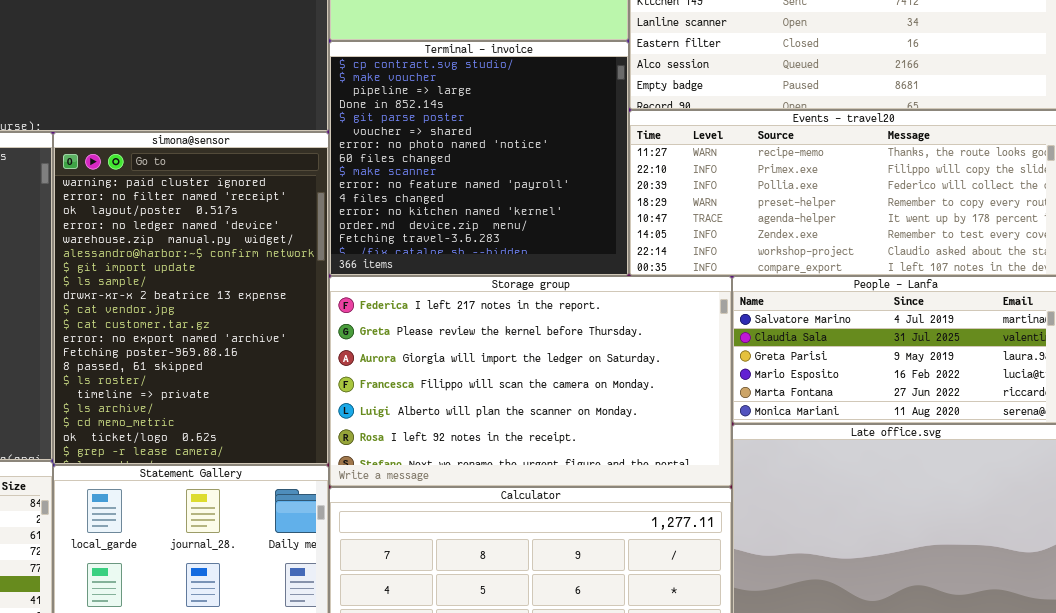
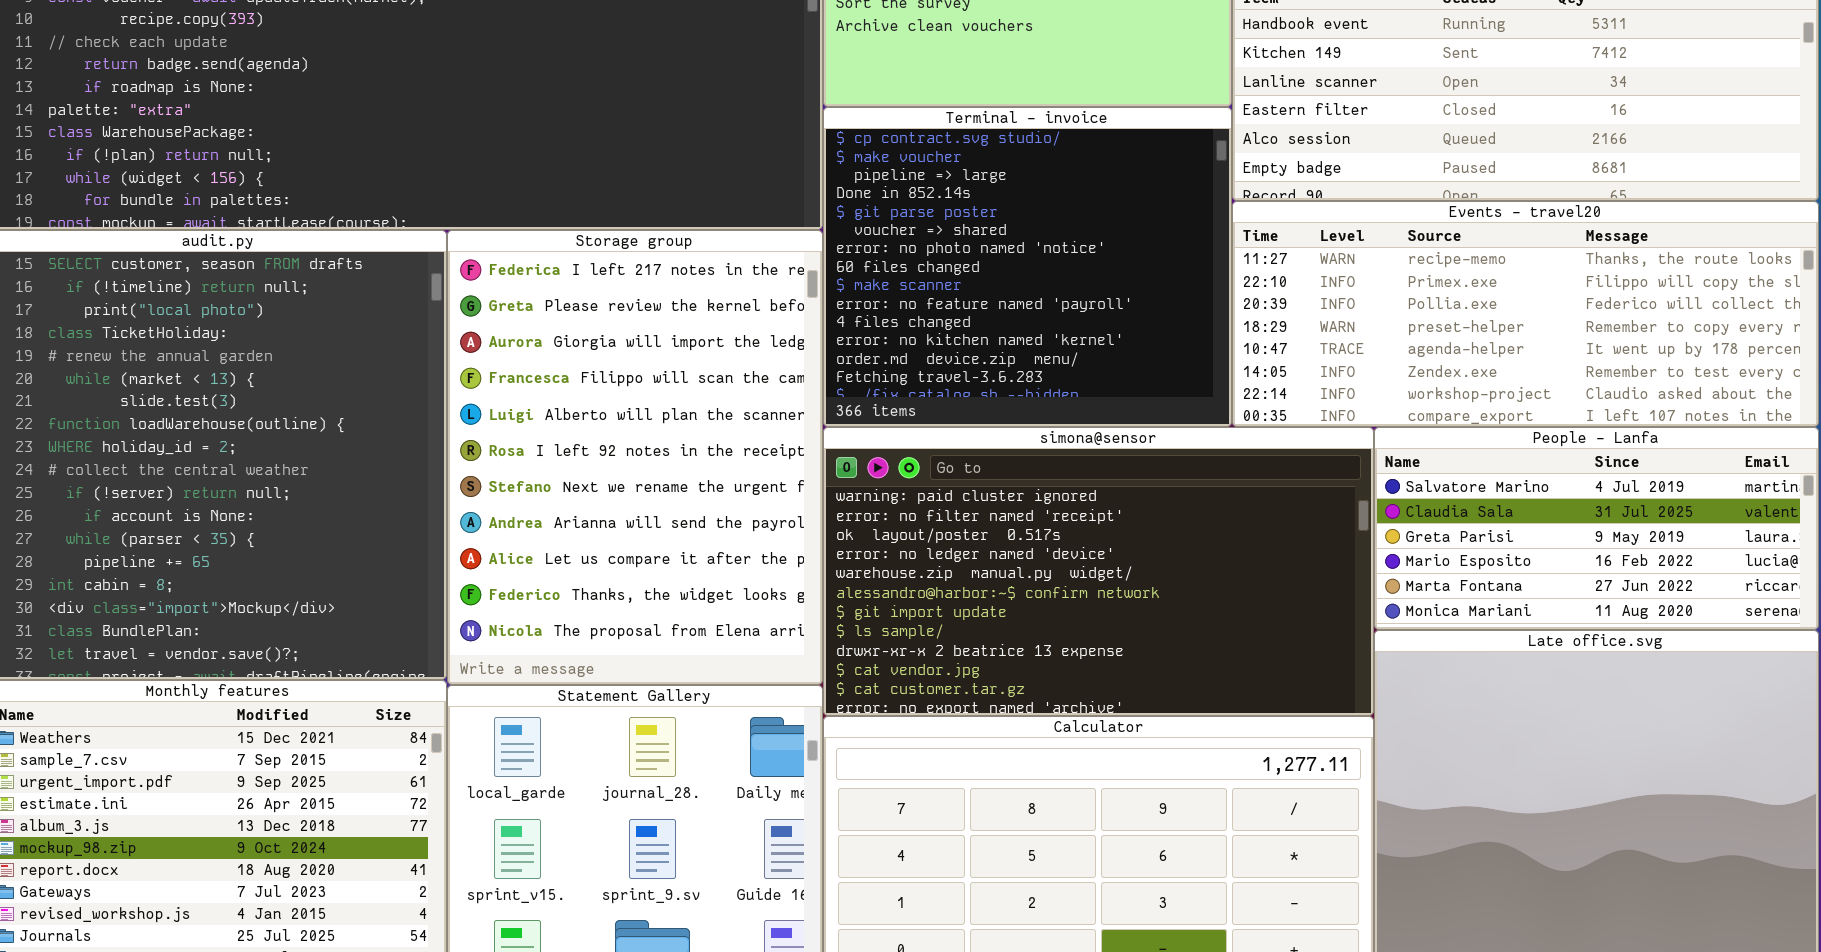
simona@sensor: [53,132,329,465] -> [823,427,1374,716], moved, resized
Storage group: [329,276,732,487] -> [447,230,823,685], moved, resized

